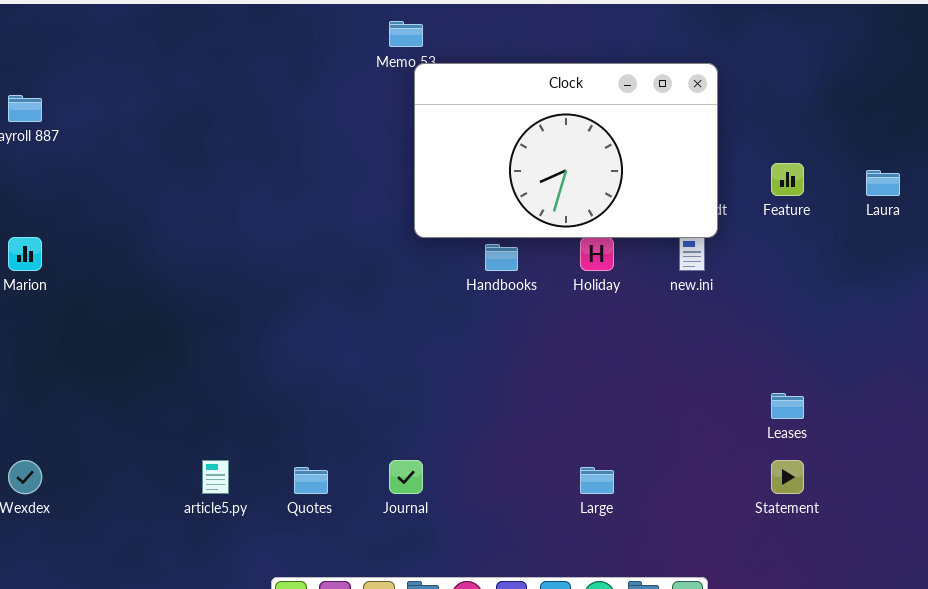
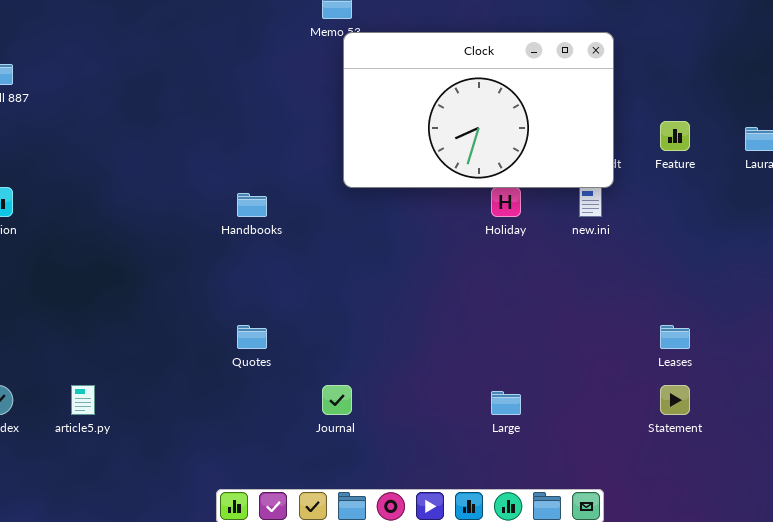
Handbooks: [485,244,518,271] -> [237,193,267,217], moved
article5.py: [202,460,229,494] -> [71,385,95,415], moved
Quotes: [294,467,328,494] -> [237,325,267,349], moved

